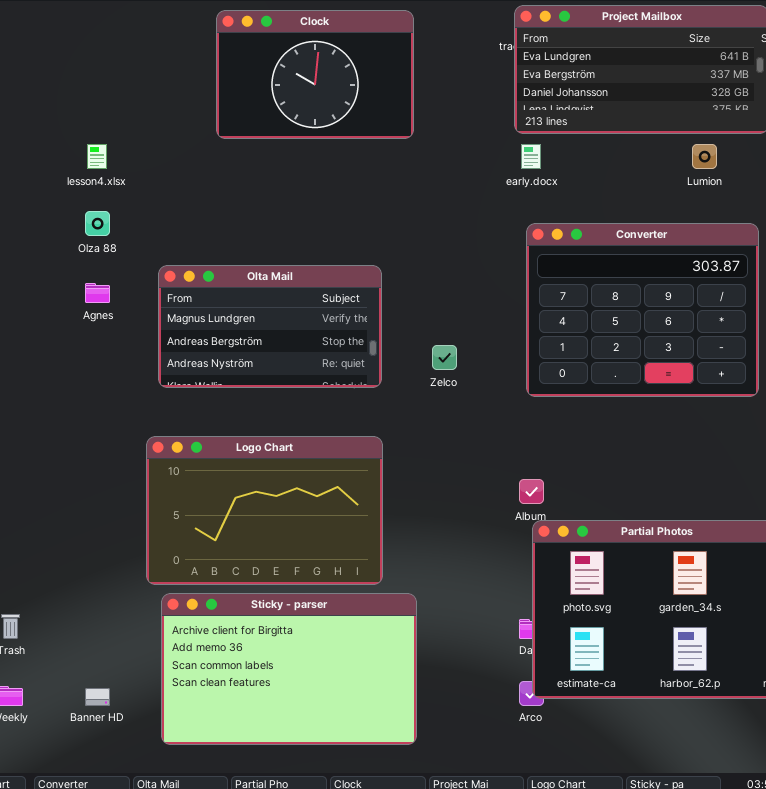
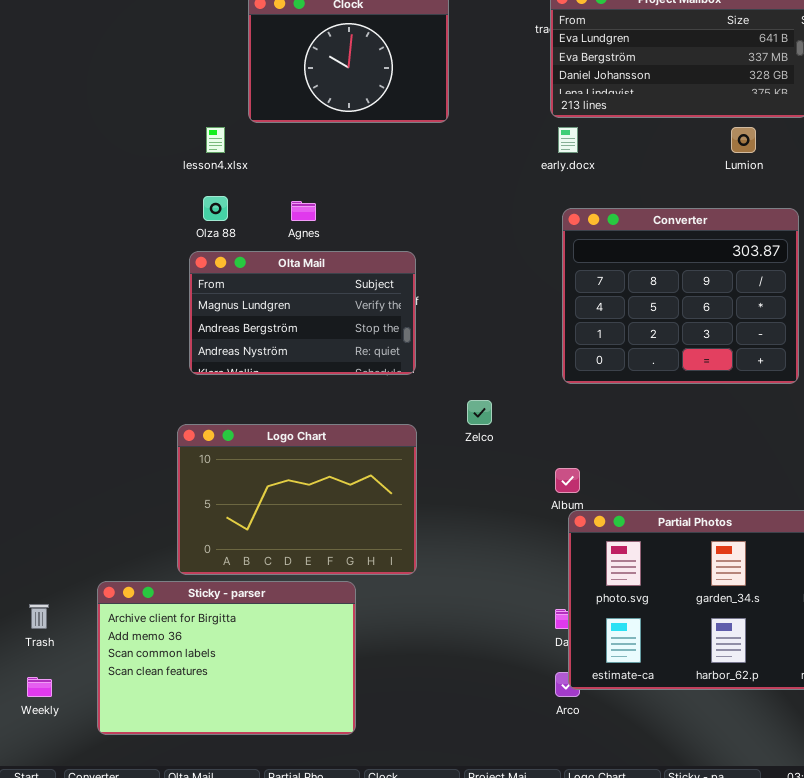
lesson4.xlsx: [87,144,107,169] -> [206,127,225,153], moved
Olza 88: [85,211,110,236] -> [203,196,228,221], moved
Agnes: [85,283,110,303] -> [291,201,316,221], moved
Zelco: [432,345,457,370] -> [467,400,492,425], moved
Sticky - parser: [161,593,417,745] -> [97,581,356,735], moved

